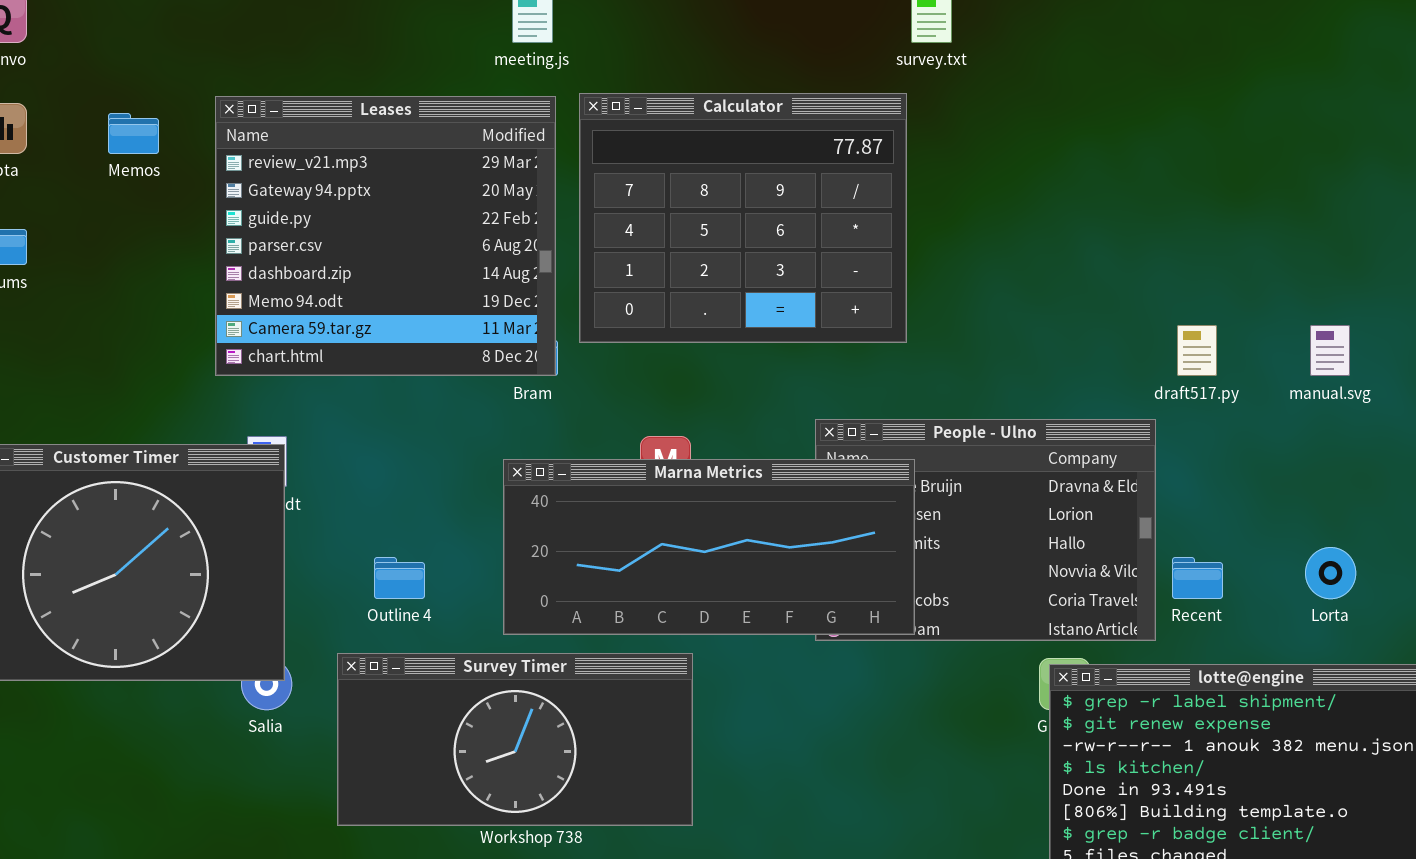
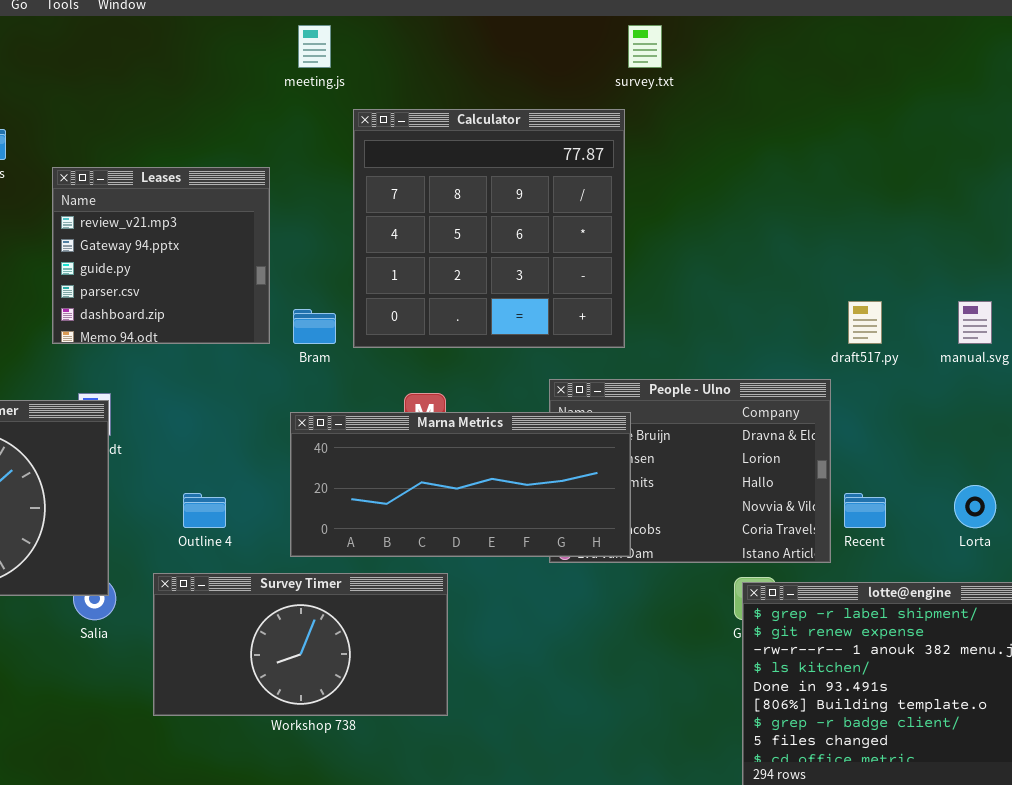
Calculator: [579,93,907,343] -> [353,109,625,348], resized
Leases: [215,96,556,376] -> [52,167,270,344], resized

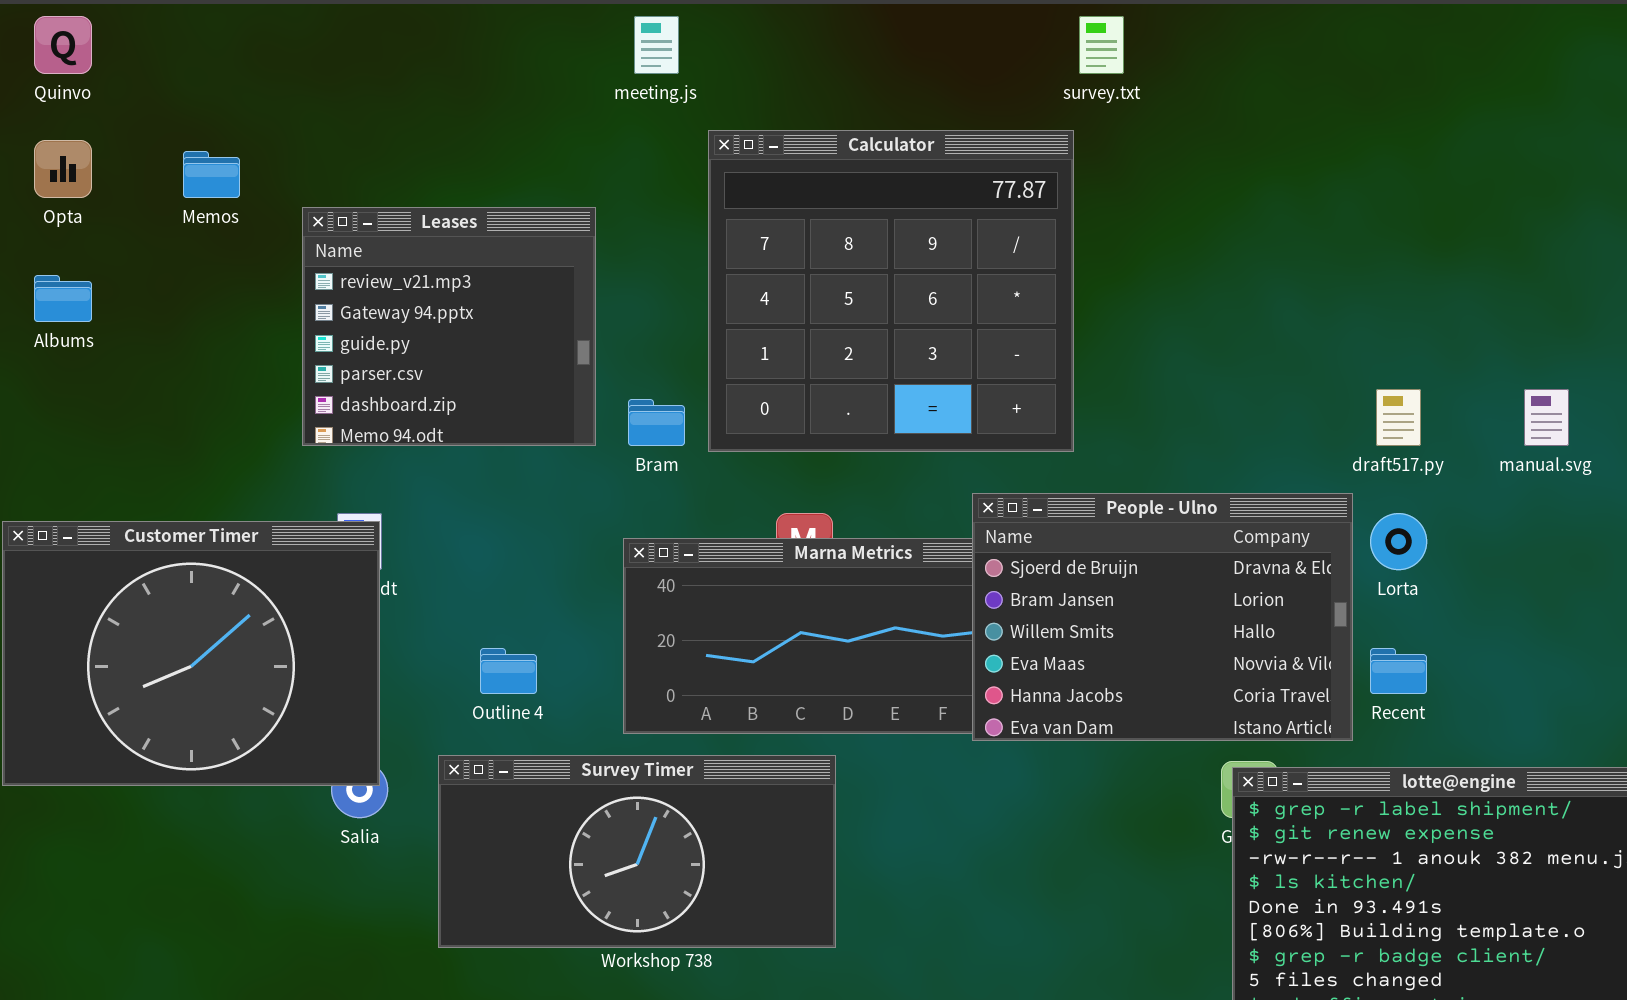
People - Ulno: [549,379,831,563] -> [972,493,1353,741], raised
Lorta: [954,485,996,528] -> [1370,513,1427,570], moved

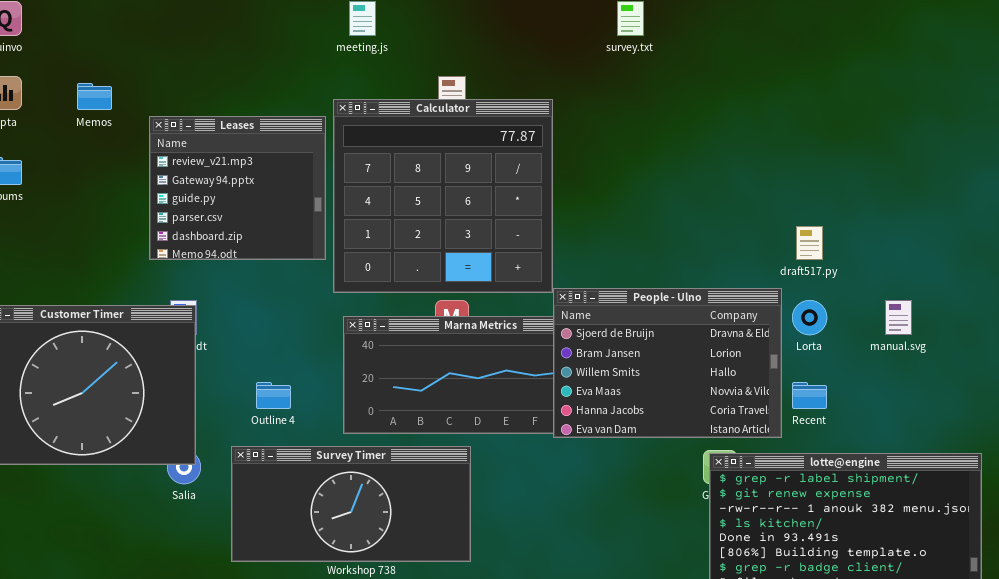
Calculator: [708,130,1074,452] -> [333,99,553,293], moved
manual.svg: [1524,389,1569,446] -> [885,300,912,335], moved

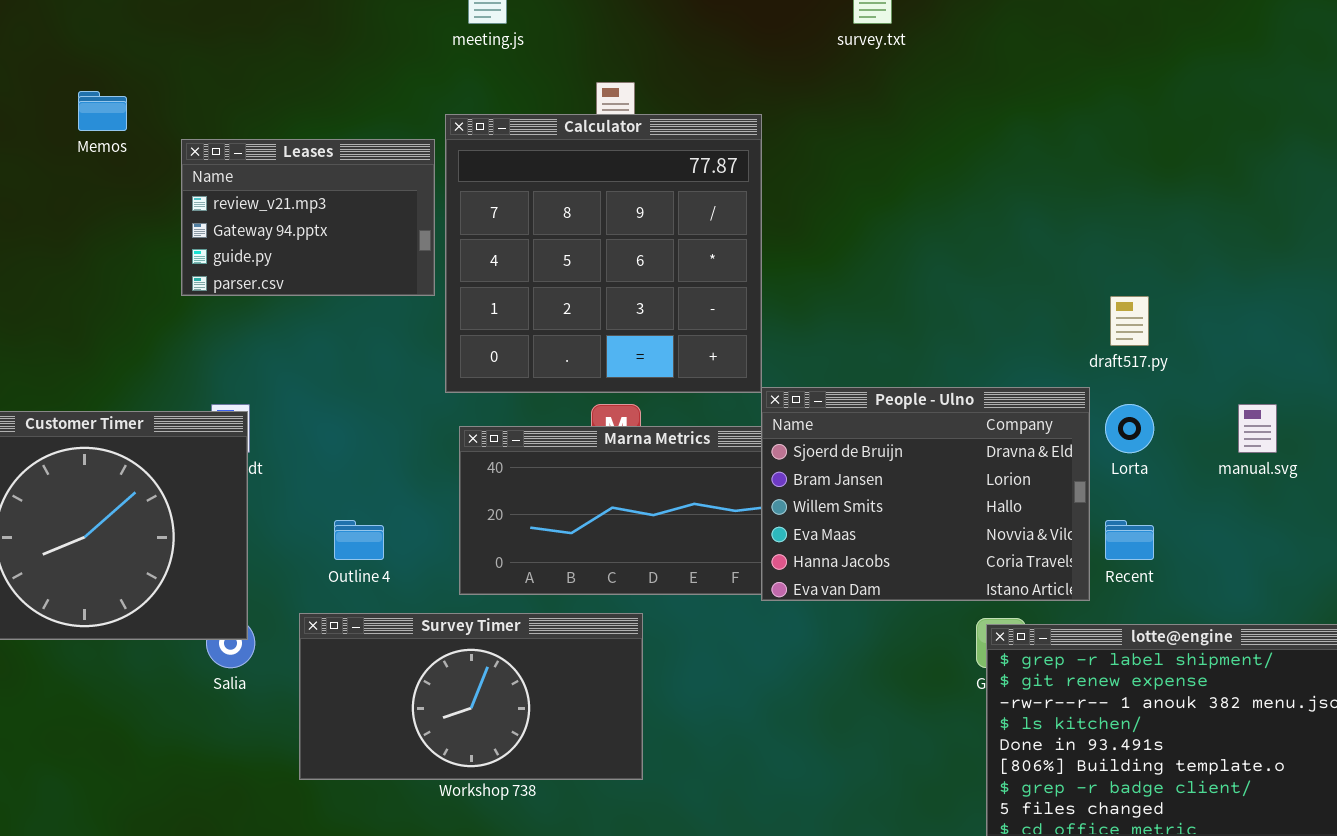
Leases: [149,116,326,260] -> [181,139,435,296], resized

